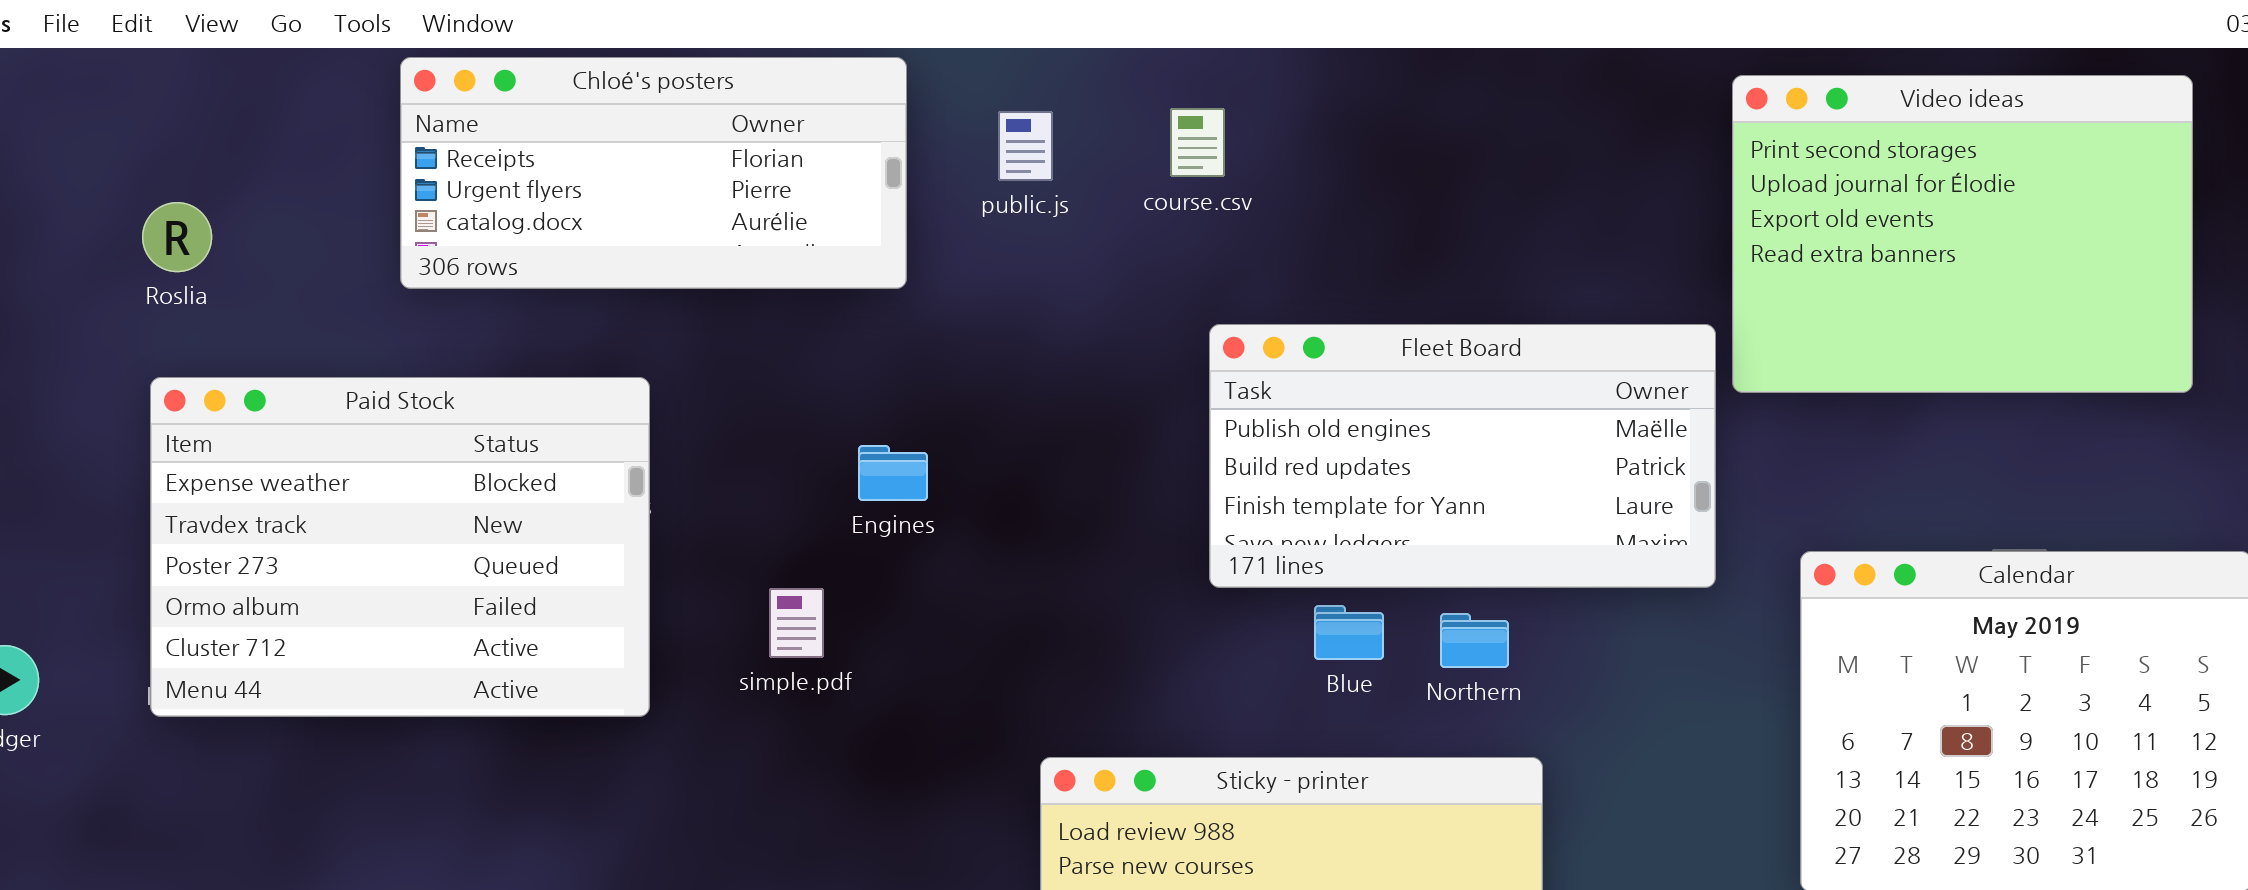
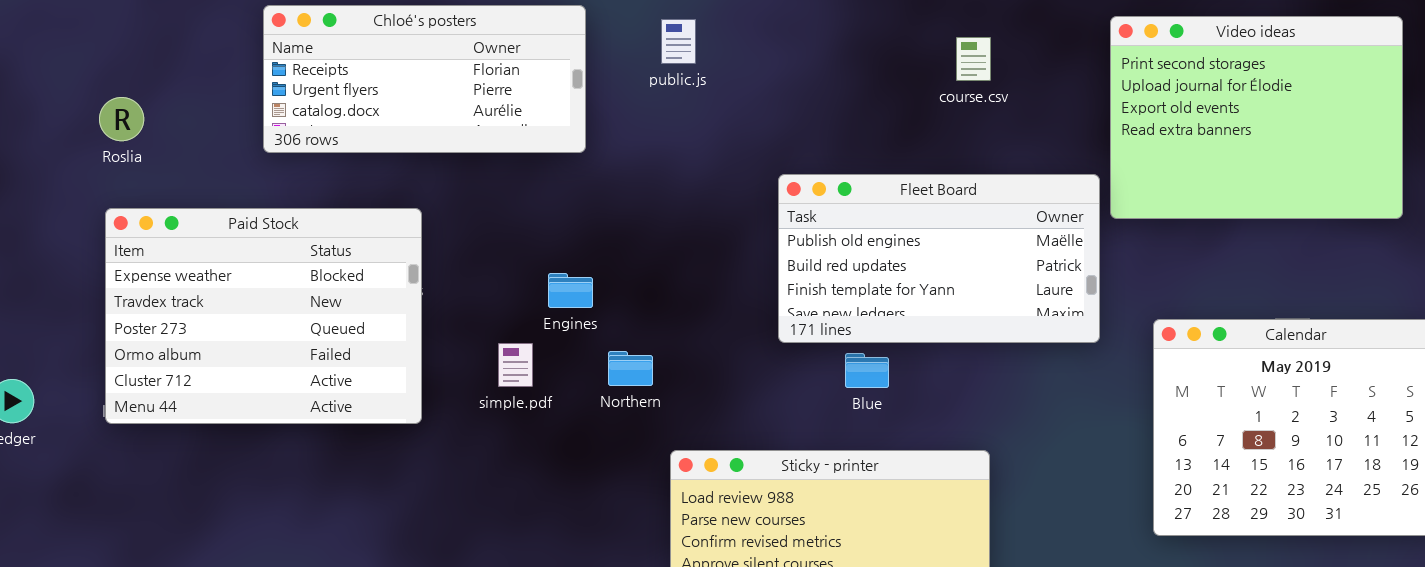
course.csv: [1170,108,1225,177] -> [956,37,991,81], moved
public.js: [998,111,1053,181] -> [661,19,696,64], moved
Engines: [858,445,928,501] -> [548,273,593,308], moved
Northern: [1440,613,1509,668] -> [608,351,653,386], moved

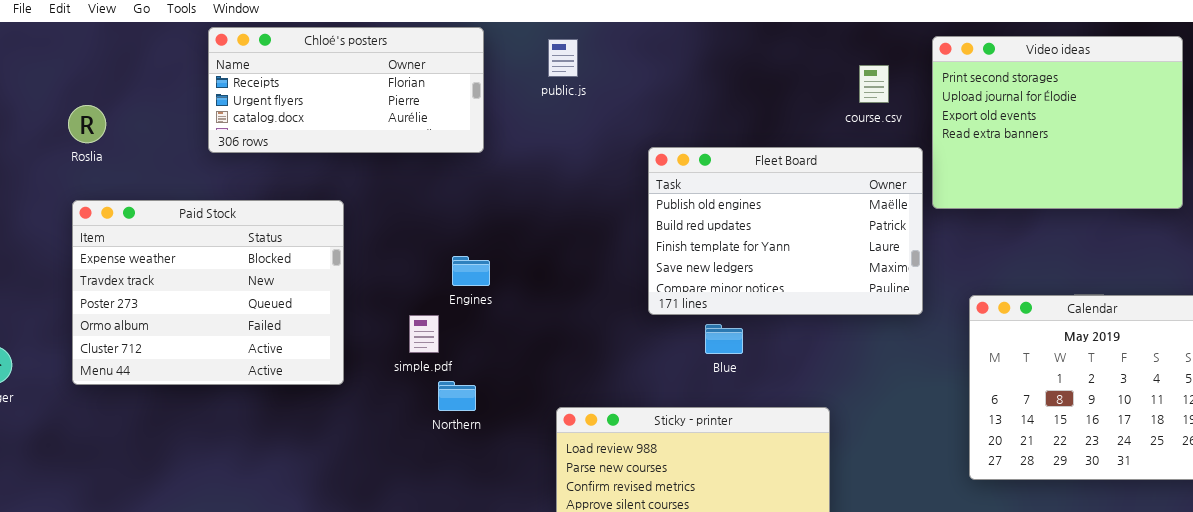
course.csv: [956,37,991,81] -> [859,65,889,103], moved
Fleet Board: [778,174,1100,343] -> [648,147,923,315], resized
Northern: [608,351,653,386] -> [438,381,476,411], moved

